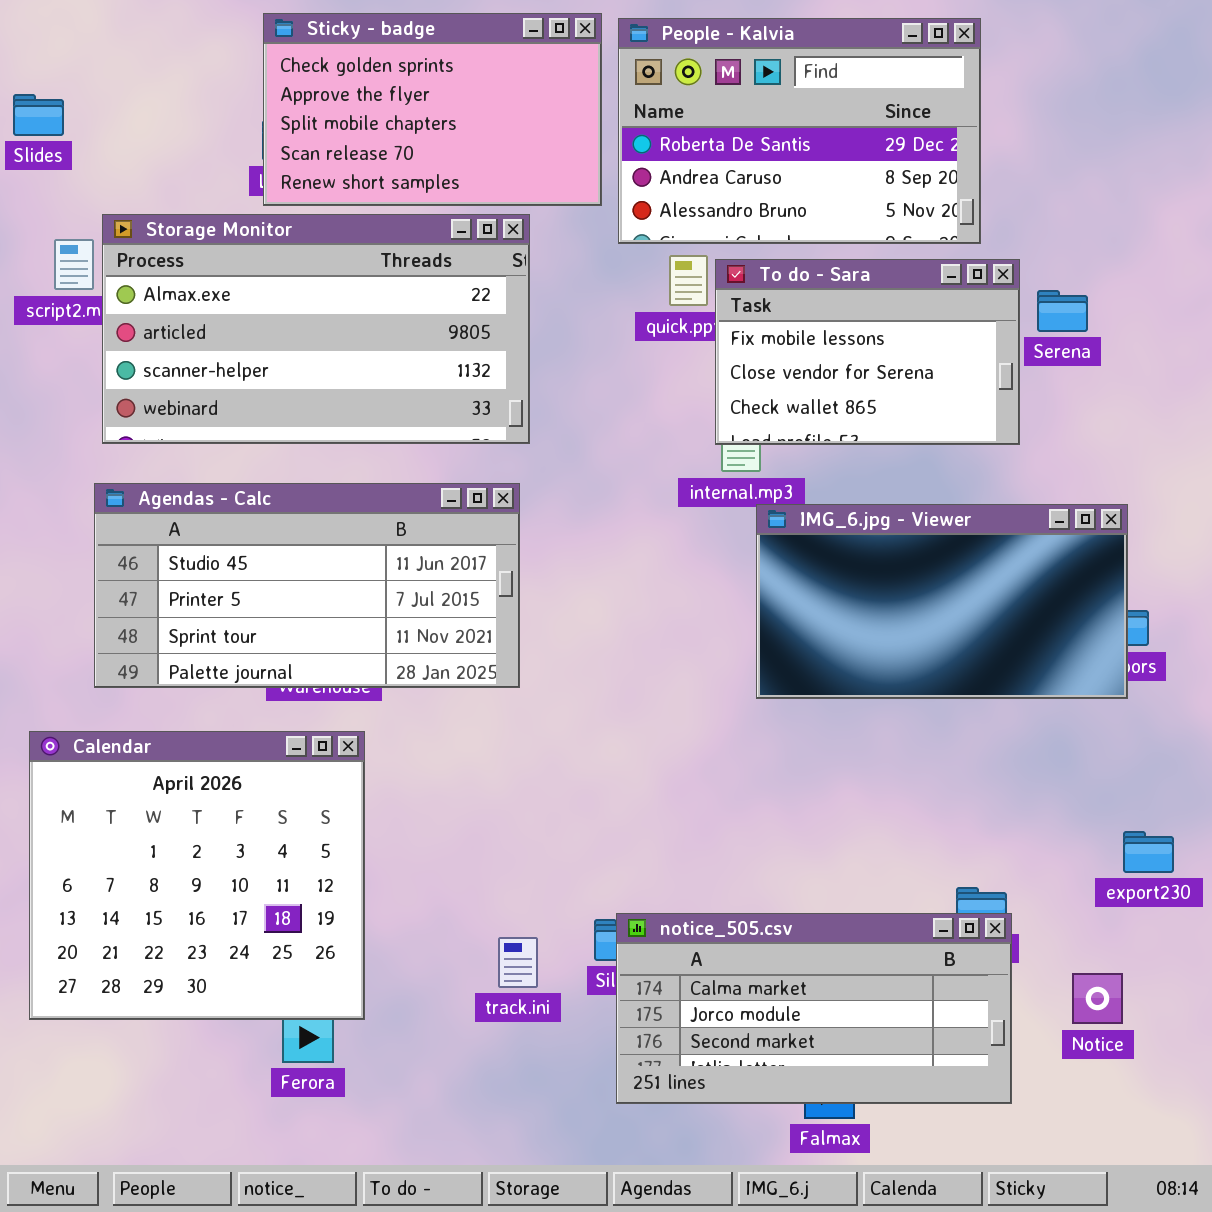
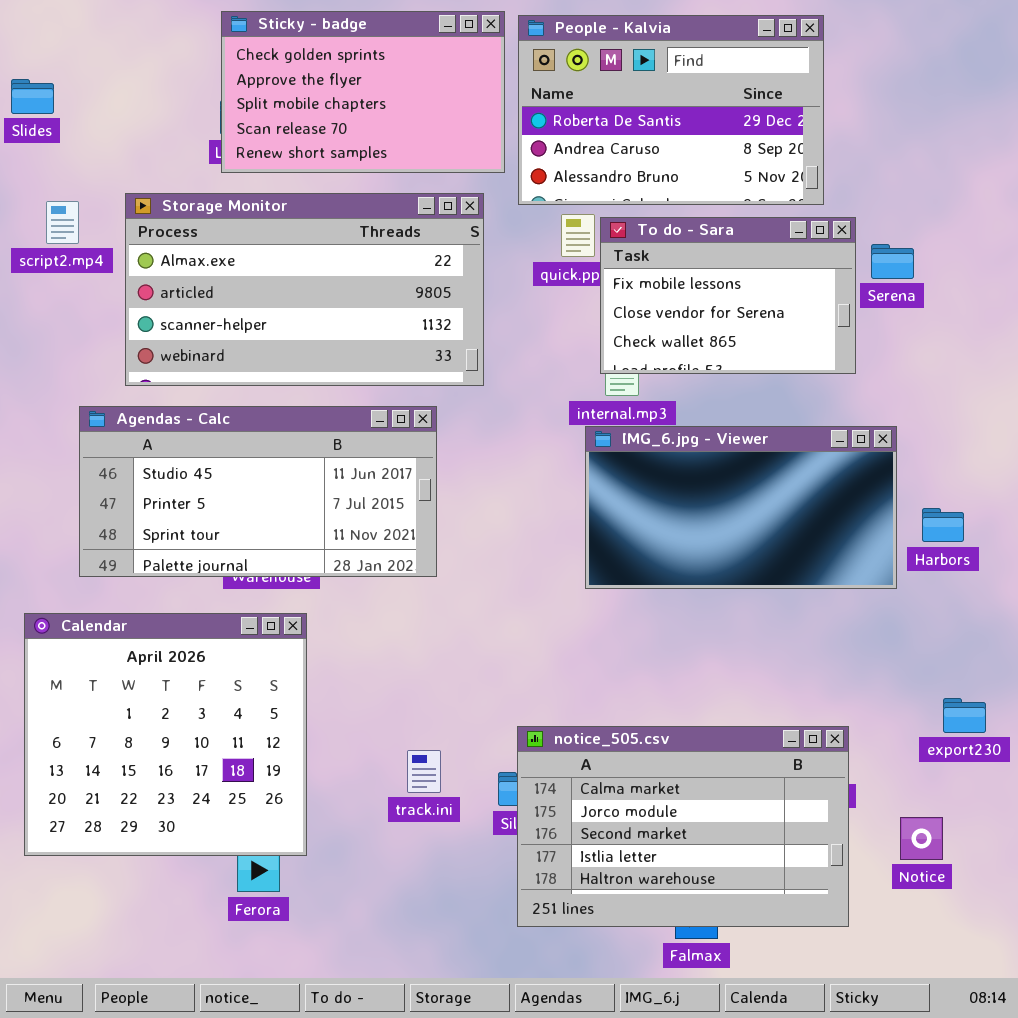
Storage Monitor: [102,214,530,444] -> [125,193,484,386], moved
IMG_6.jpg - Viewer: [756,504,1128,699] -> [585,426,897,589], moved
notice_505.csv: [616,913,1012,1104] -> [517,726,849,927], resized
track.ini: [498,937,538,988] -> [407,750,441,793], moved

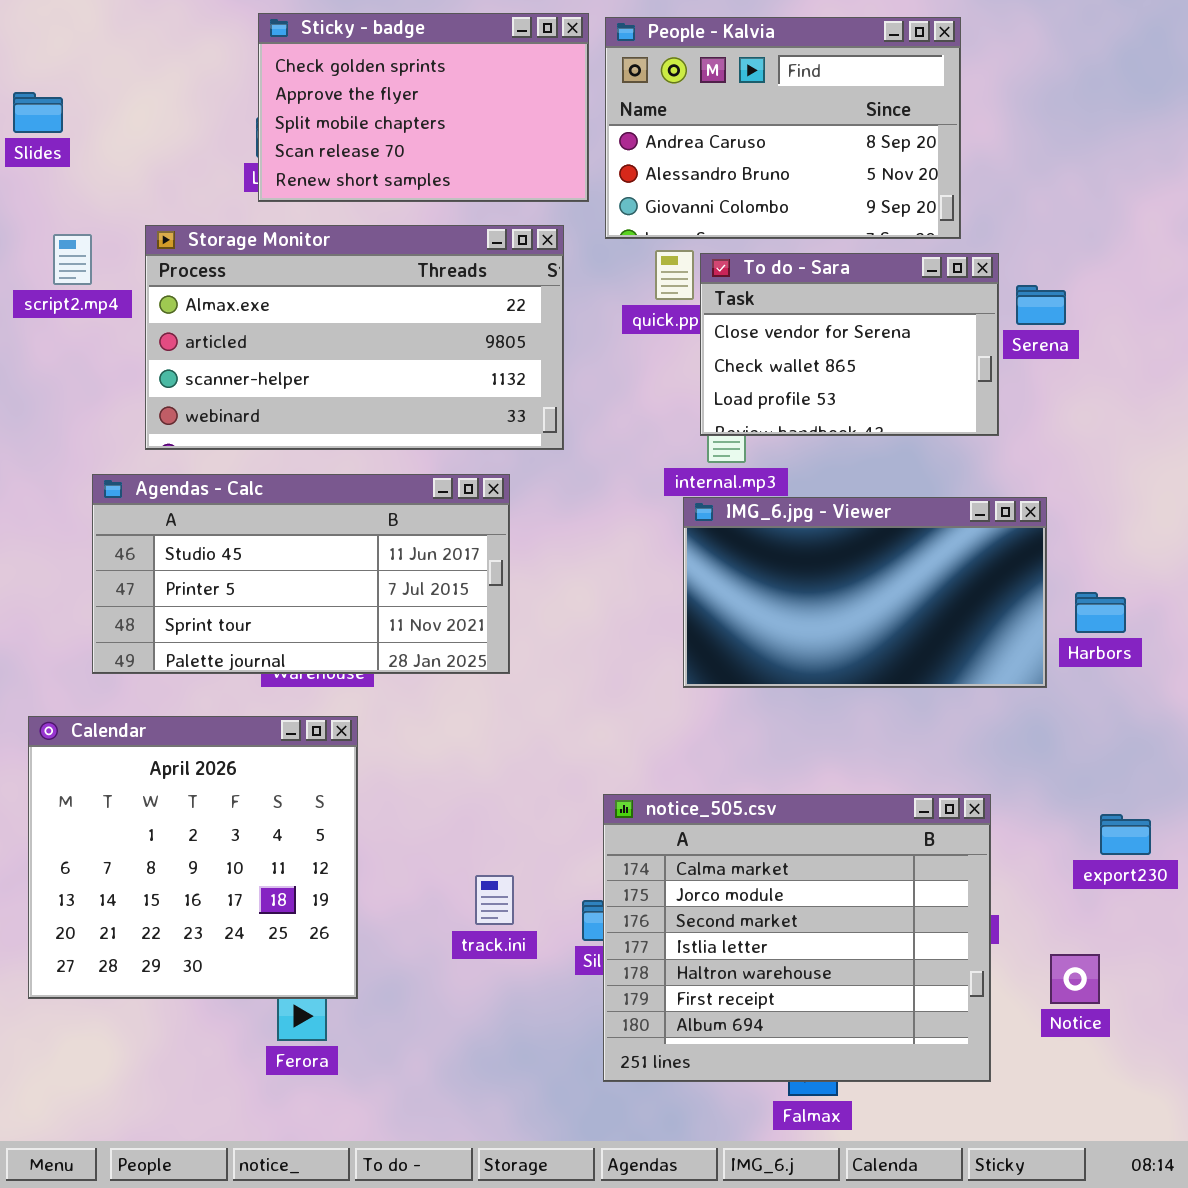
People - Kalvia: [518,15,824,205] -> [605,17,961,239], scrolled down 1 row
To do - Sara: [600,217,856,374] -> [700,253,999,436], scrolled down 1 row
notice_505.csv: [517,726,849,927] -> [603,794,991,1082], resized

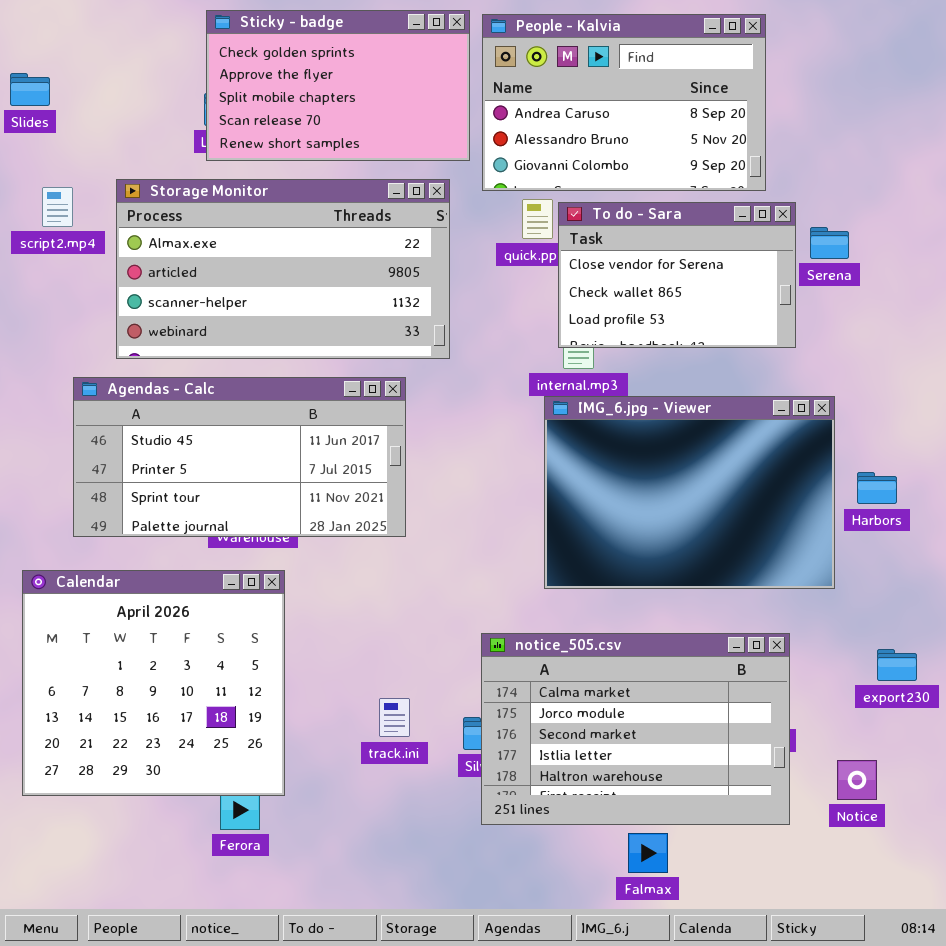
IMG_6.jpg - Viewer: [683,497,1047,688] -> [544,396,835,589], resized
notice_505.csv: [603,794,991,1082] -> [481,633,790,825], resized

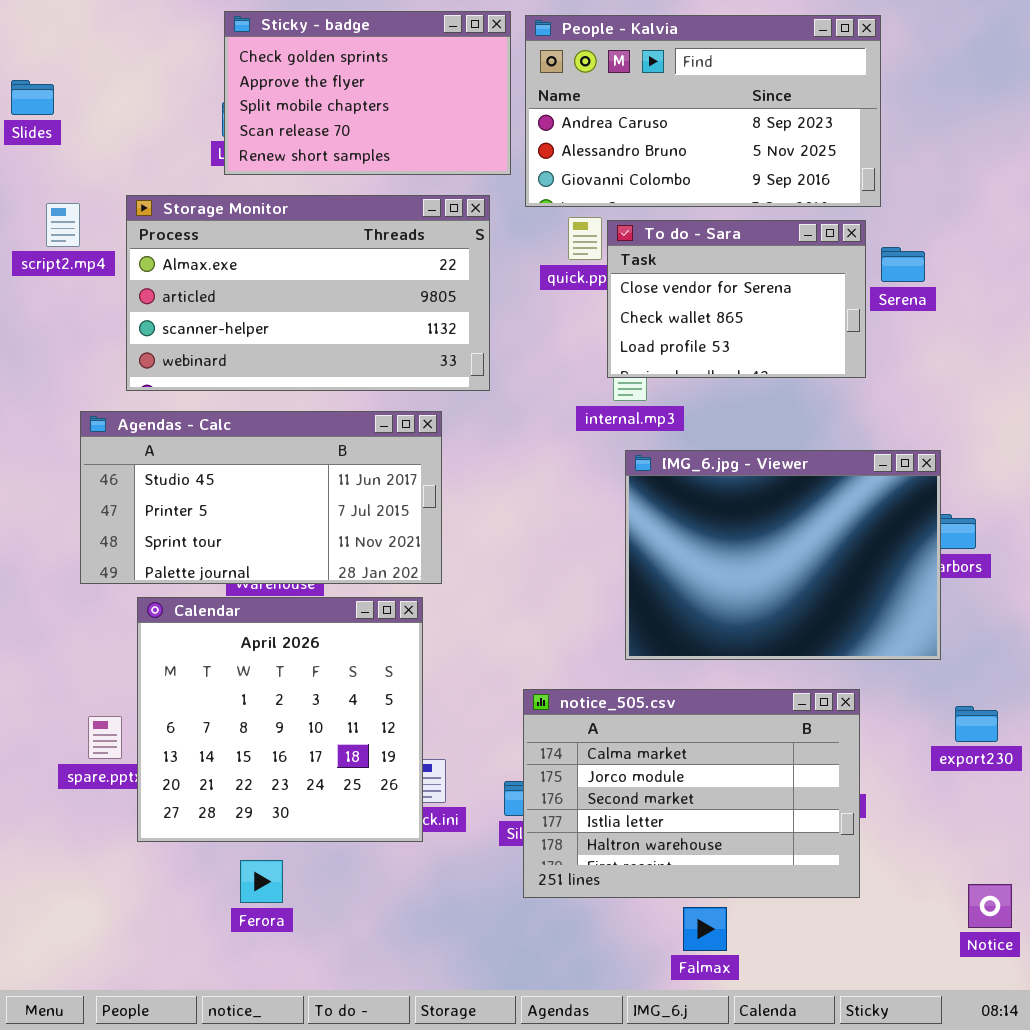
People - Kalvia: [482,14,766,191] -> [525,15,881,207], resized
IMG_6.jpg - Viewer: [544,396,835,589] -> [625,450,941,660], moved
Calendar: [22,570,285,796] -> [137,597,423,842], moved
Notice: [837,760,877,800] -> [968,884,1012,928], moved

